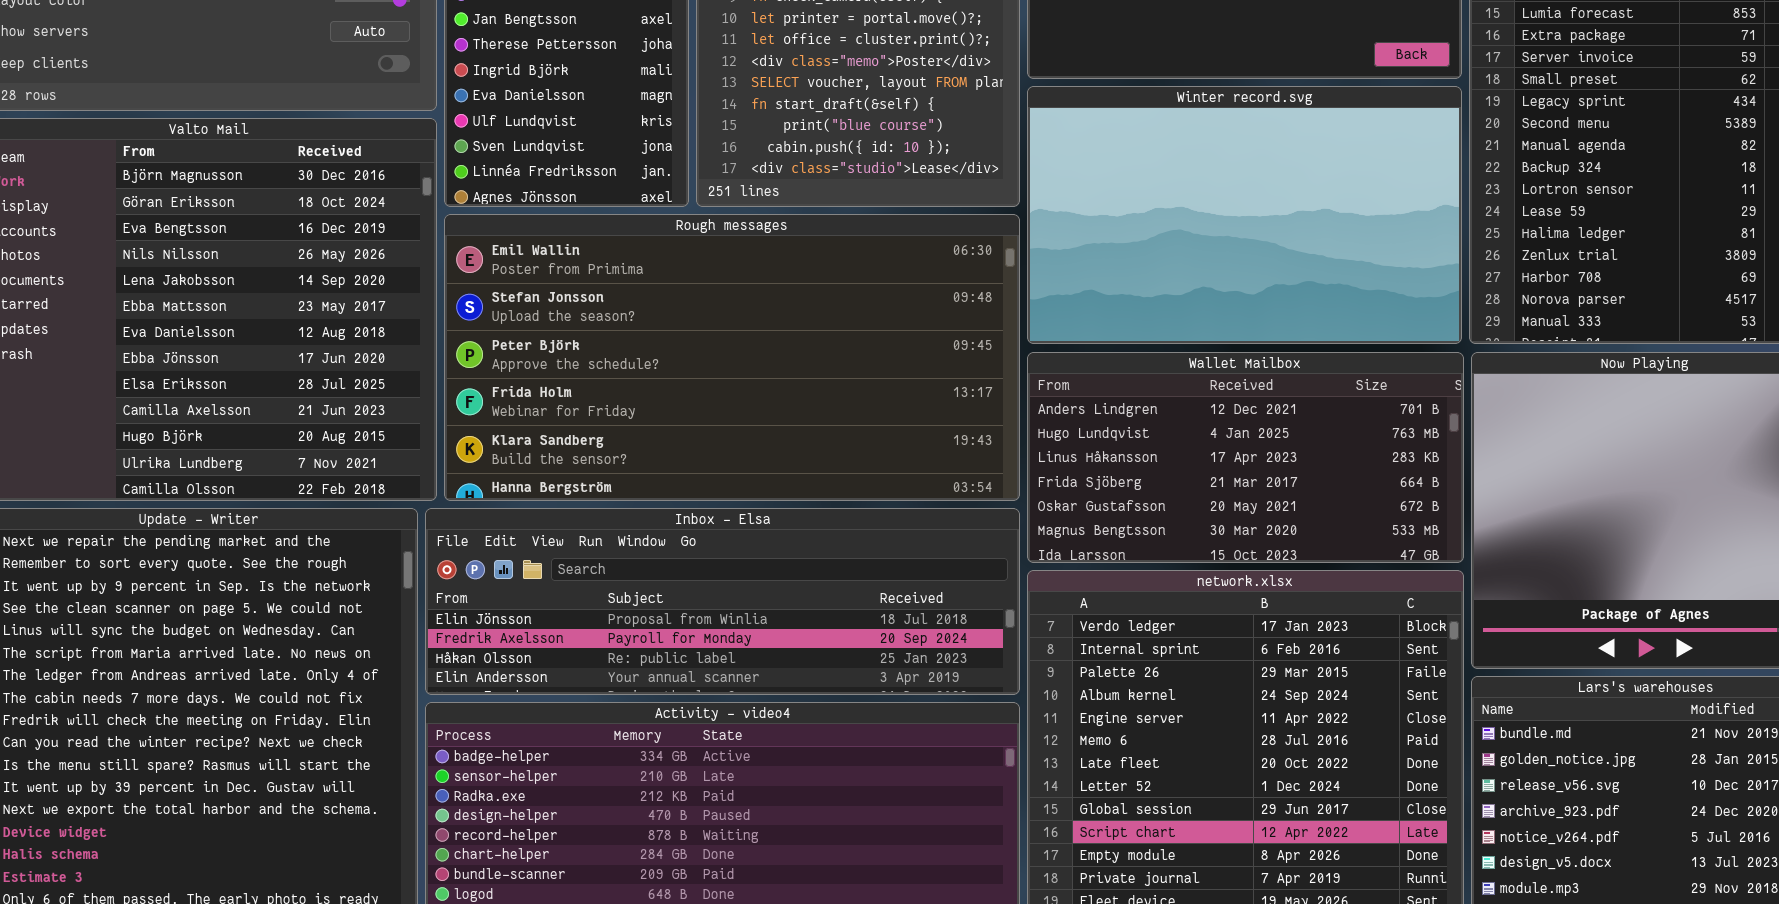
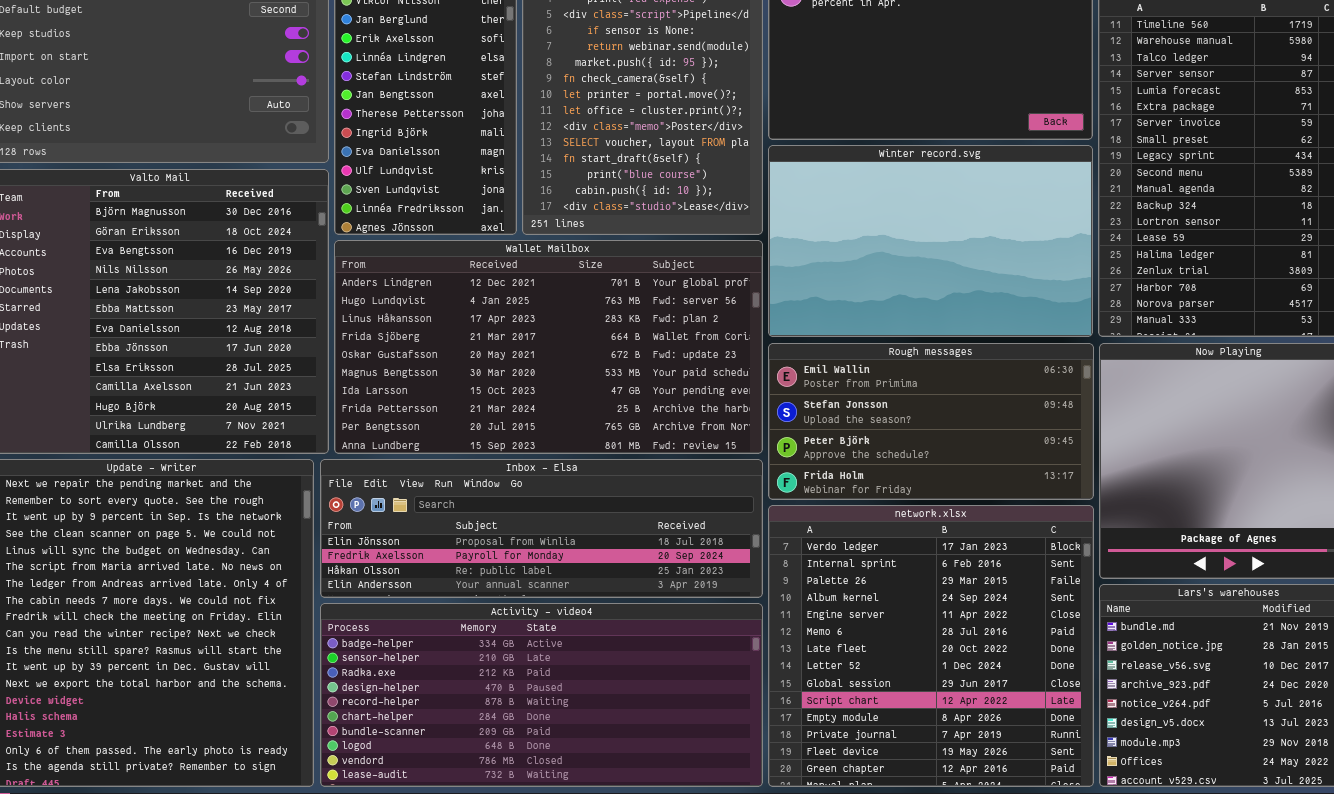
Rough messages: [444,214,1020,501] -> [768,343,1094,500], moved, resized
Wallet Mailbox: [1027,352,1464,563] -> [334,240,763,454], moved, resized

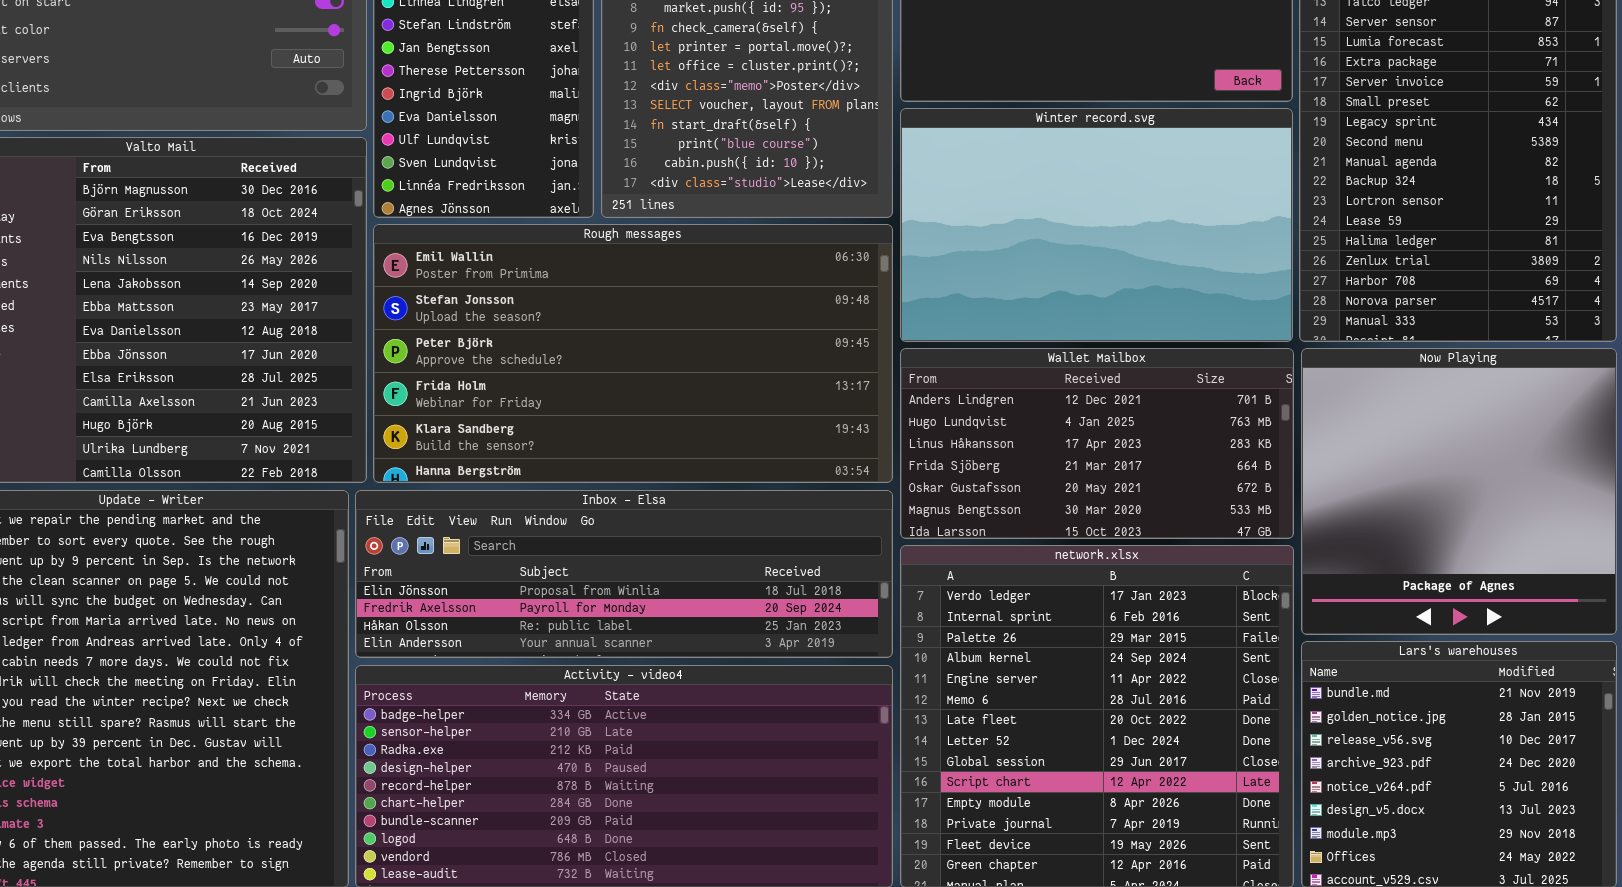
Wallet Mailbox: [334,240,763,454] -> [900,348,1294,539], moved, resized
Rough messages: [768,343,1094,500] -> [373,224,893,483], moved, resized

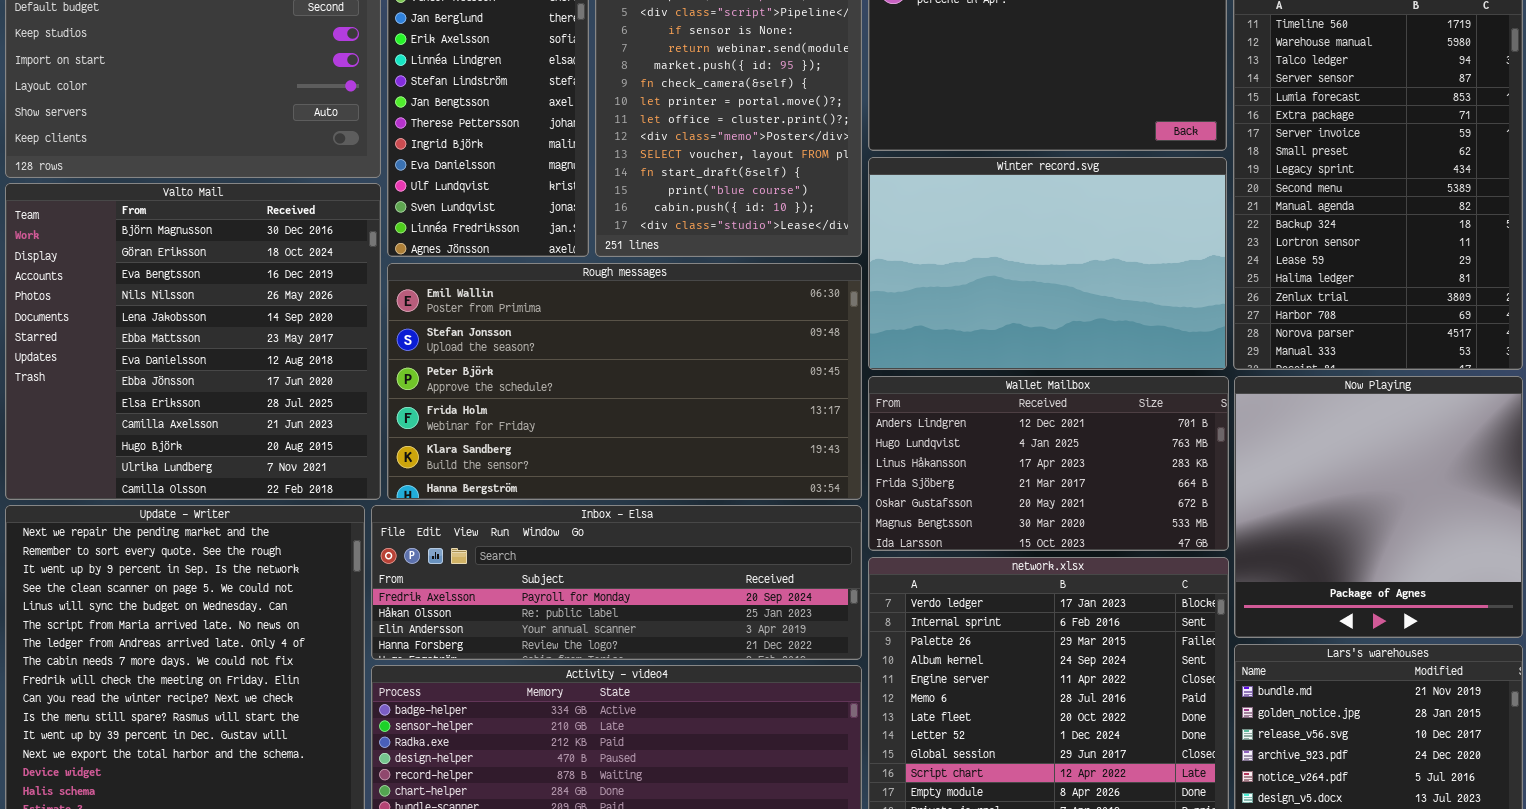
Inbox - Elsa: [355,490,893,658] -> [371,505,862,660], scrolled down 1 row

